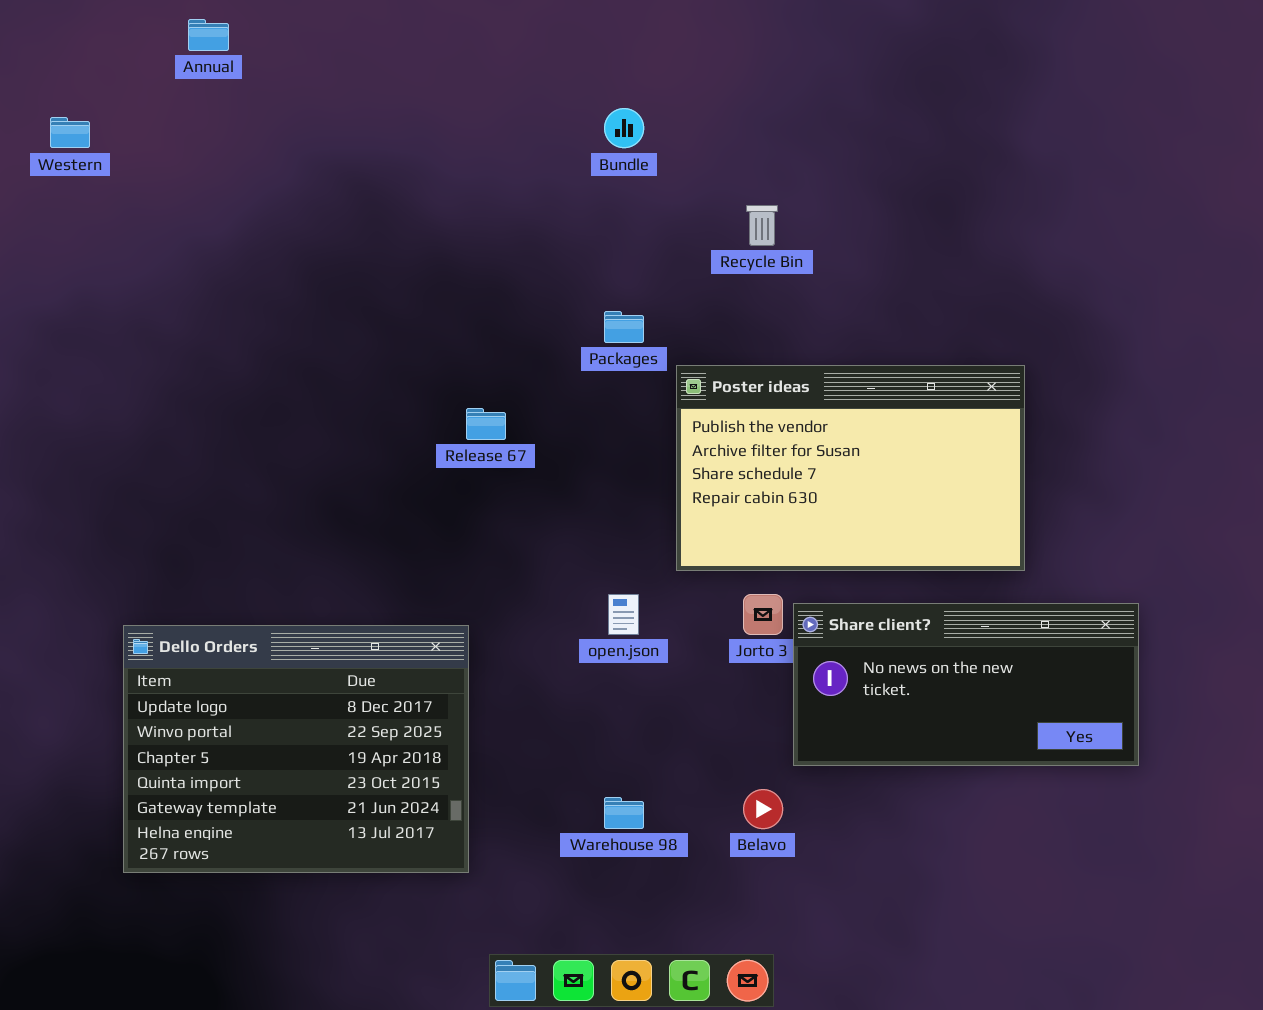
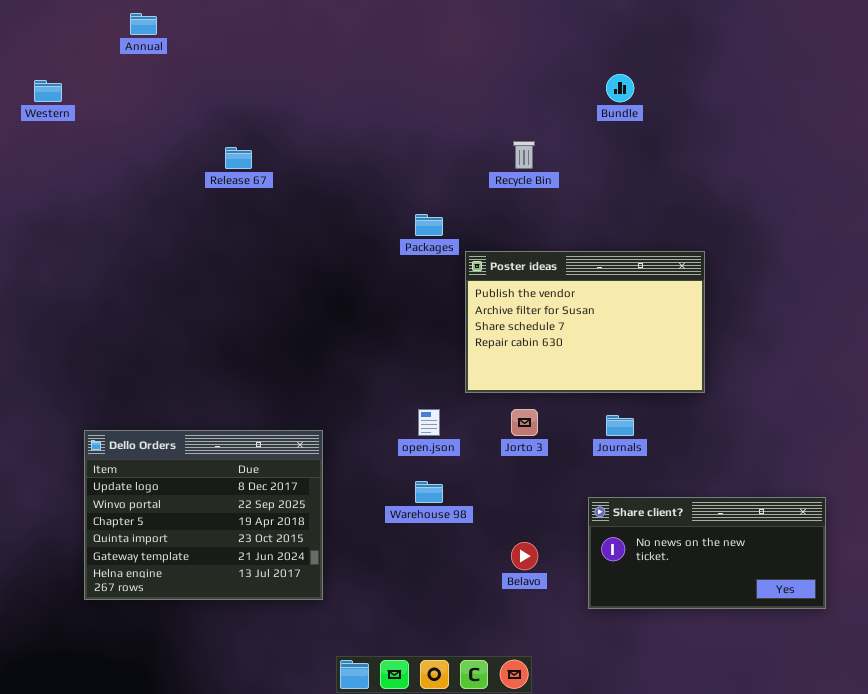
Bundle: [604,108,644,148] -> [606,74,634,102], moved
Release 67: [466,408,506,440] -> [225,147,252,169], moved
Share client?: [793,603,1139,766] -> [588,497,826,609], moved
Warehouse 98: [604,797,644,829] -> [415,481,443,503], moved

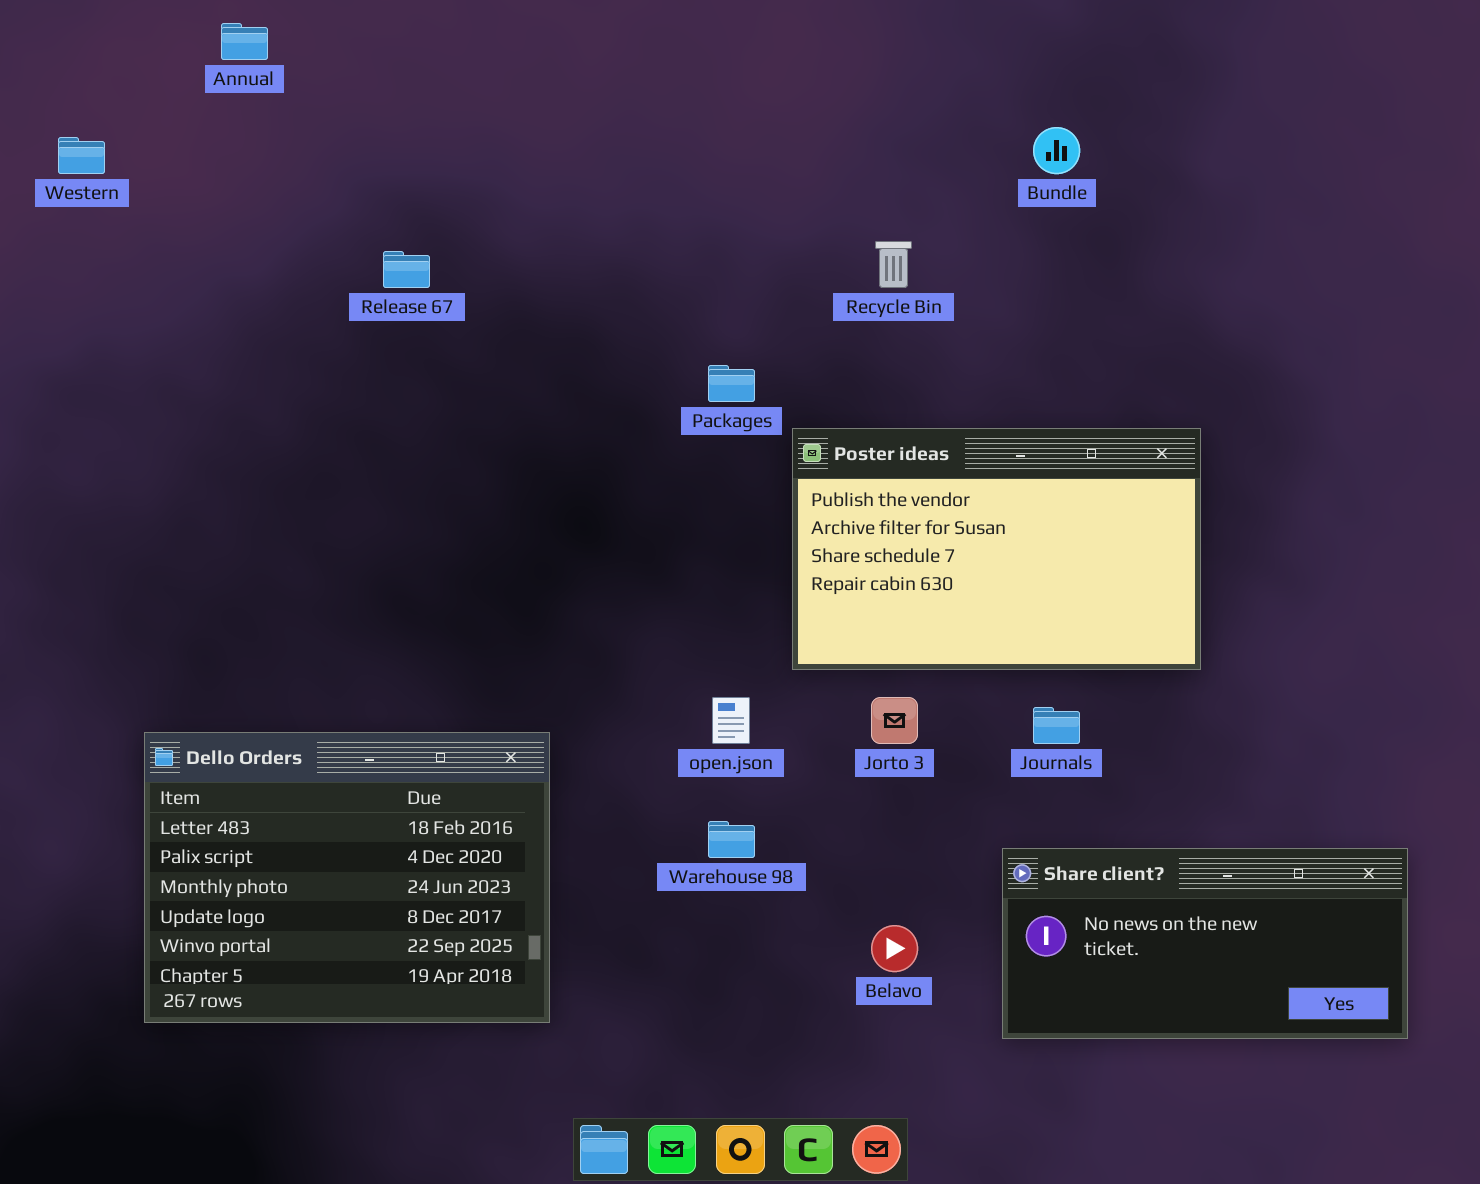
Dello Orders: [84,430,323,600] -> [144,732,550,1023], scrolled up 3 rows

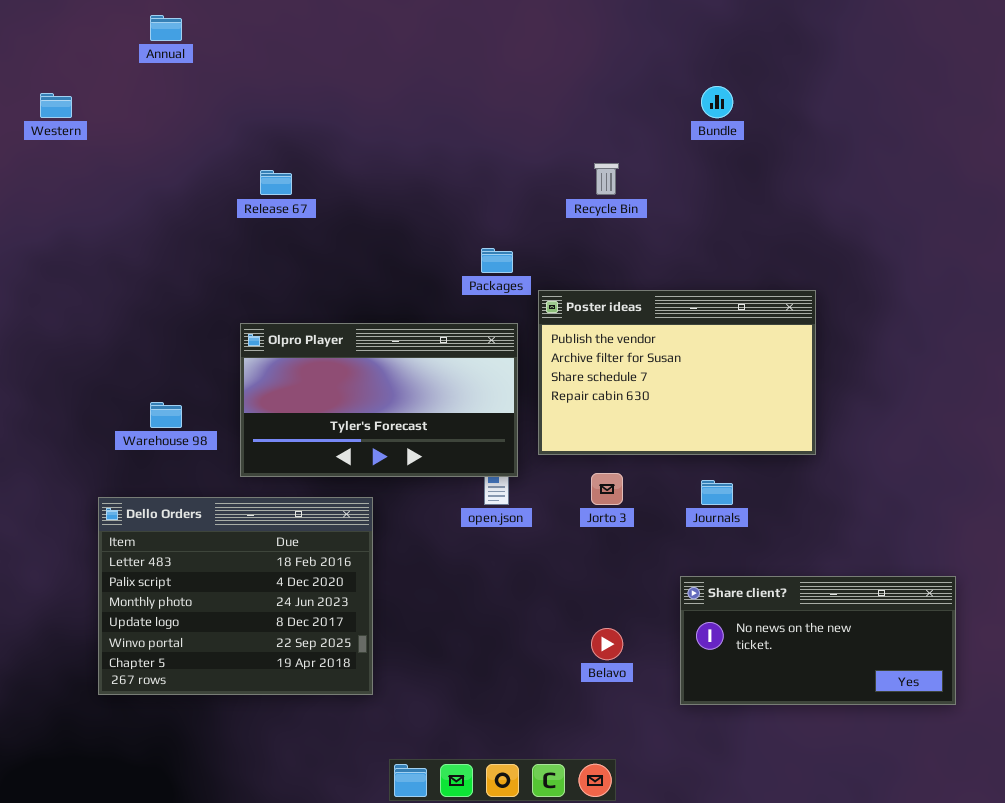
Olpro Player: none -> [240,323,518,477], opened
Warehouse 98: [708,821,755,858] -> [150,402,182,428], moved

